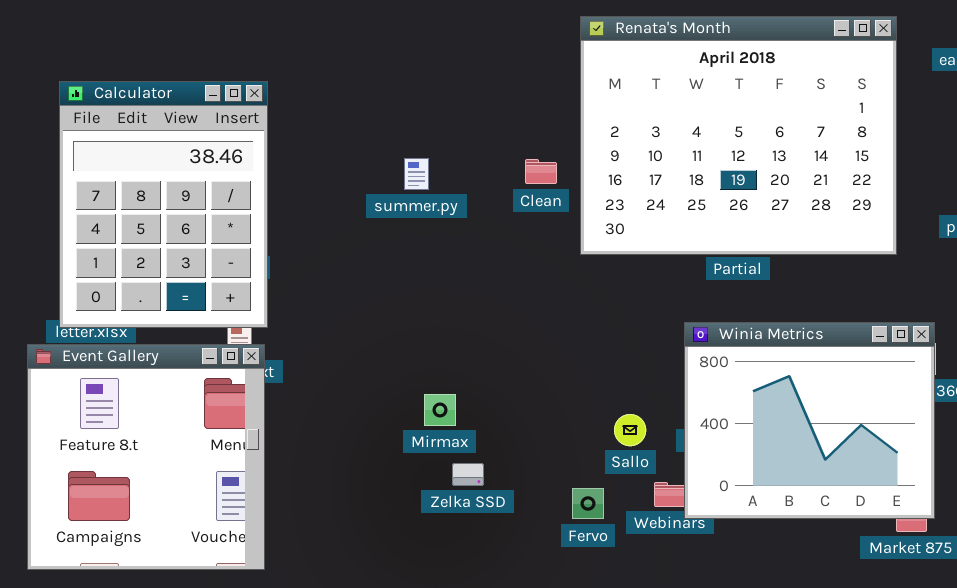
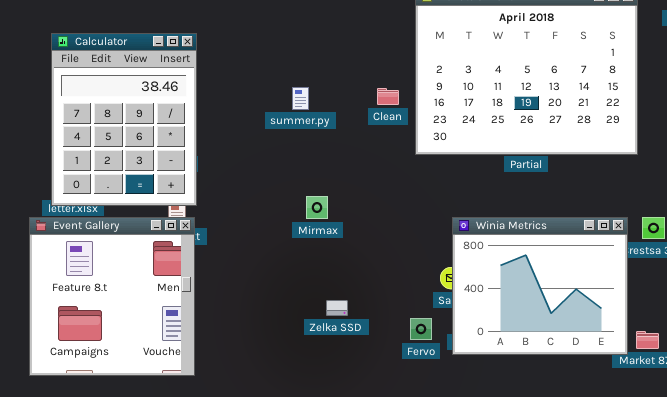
Winia Metrics: [684,322,935,519] -> [452,217,628,355], moved
Mirmax: [424,394,456,426] -> [306,196,328,219], moved

